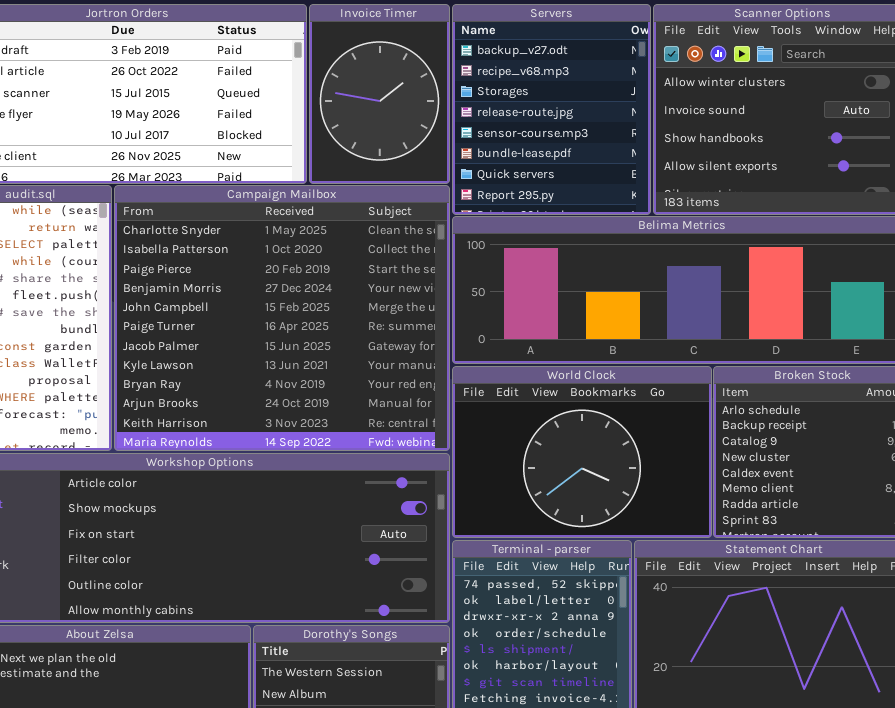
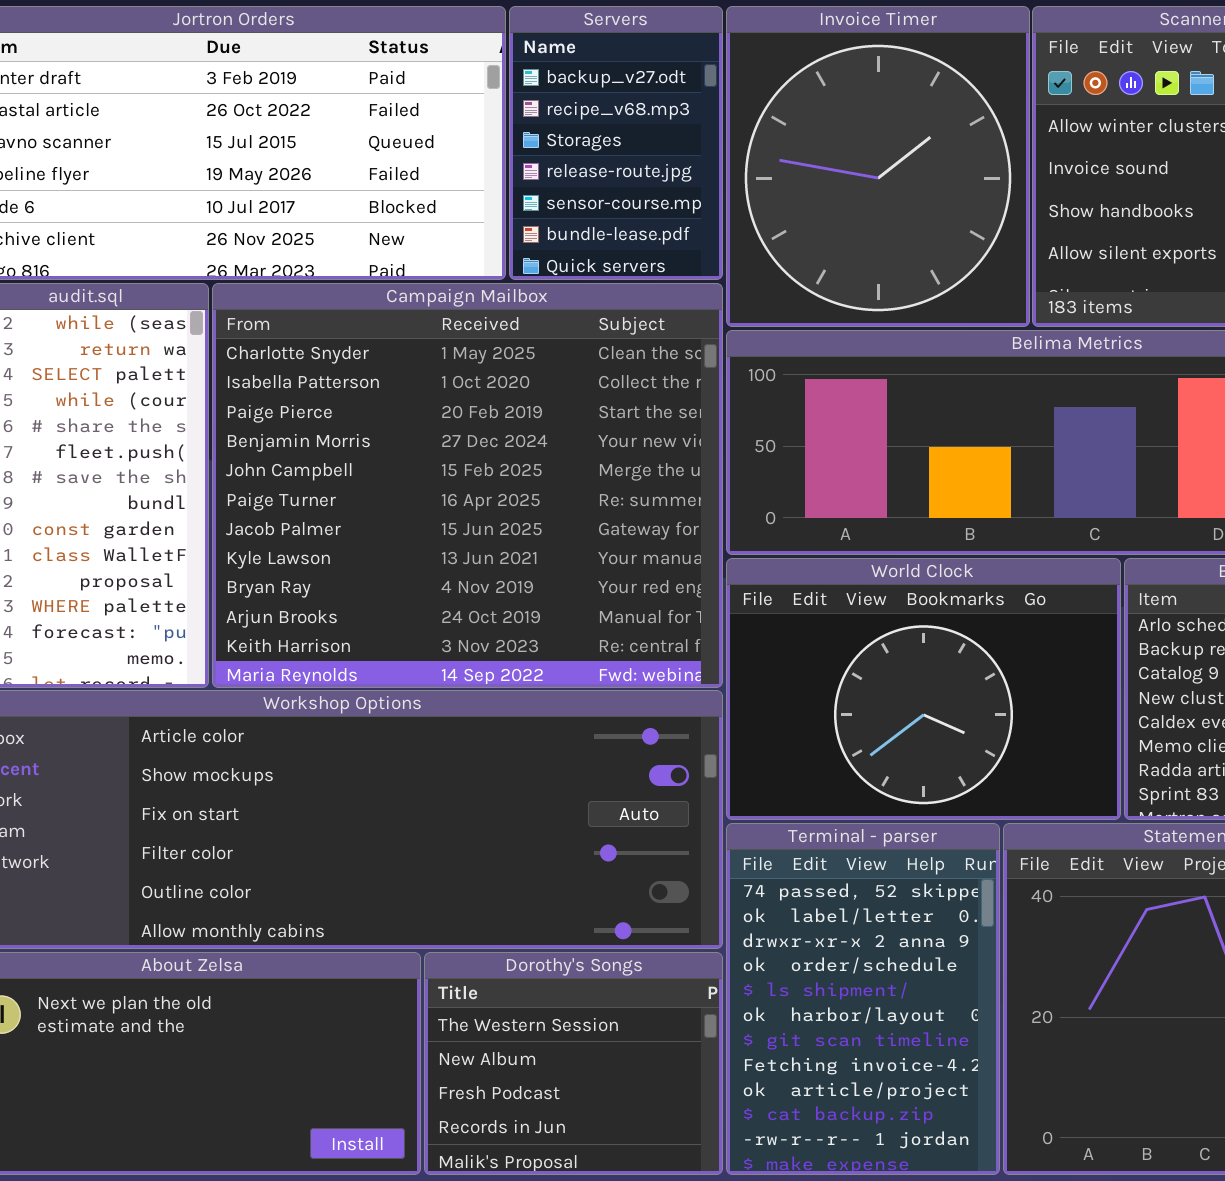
Invoice Timer: [309,4,450,184] -> [726,6,1030,327], moved, resized
Servers: [452,4,651,215] -> [509,6,723,280], moved, resized

